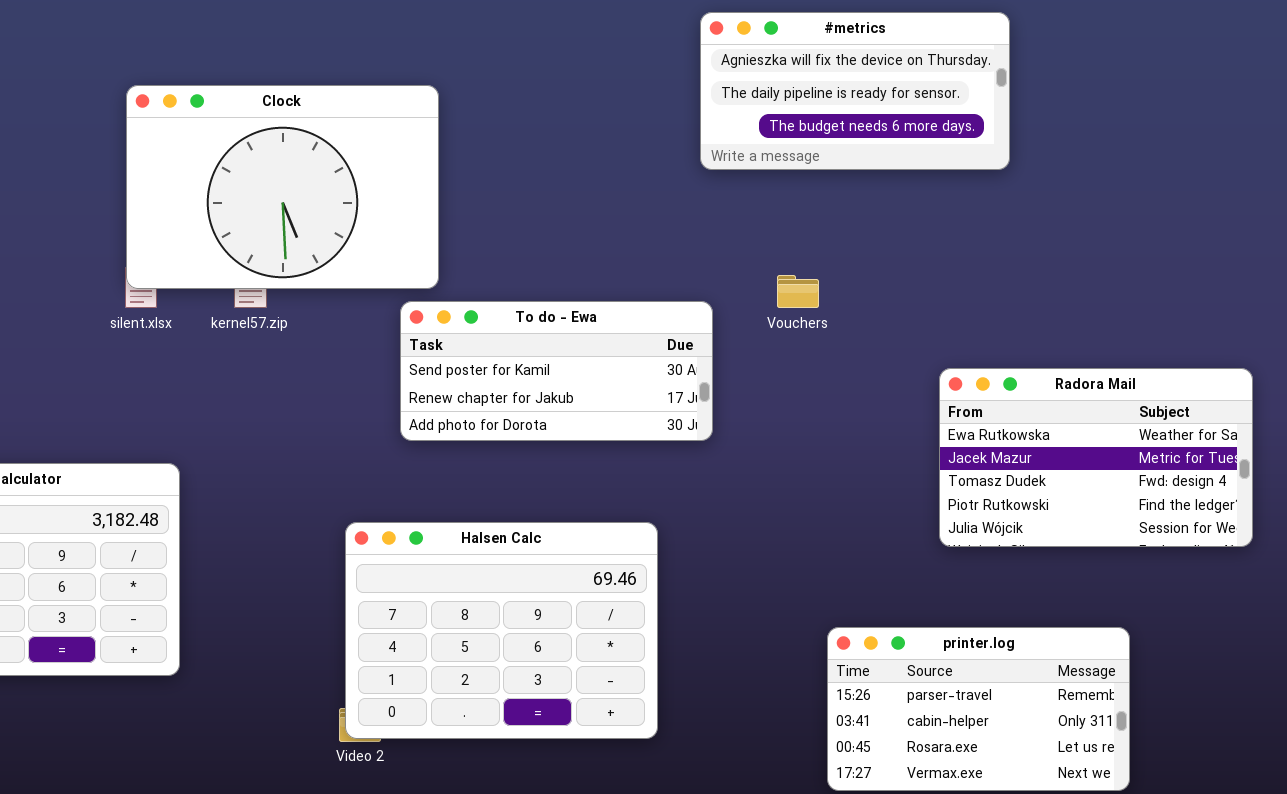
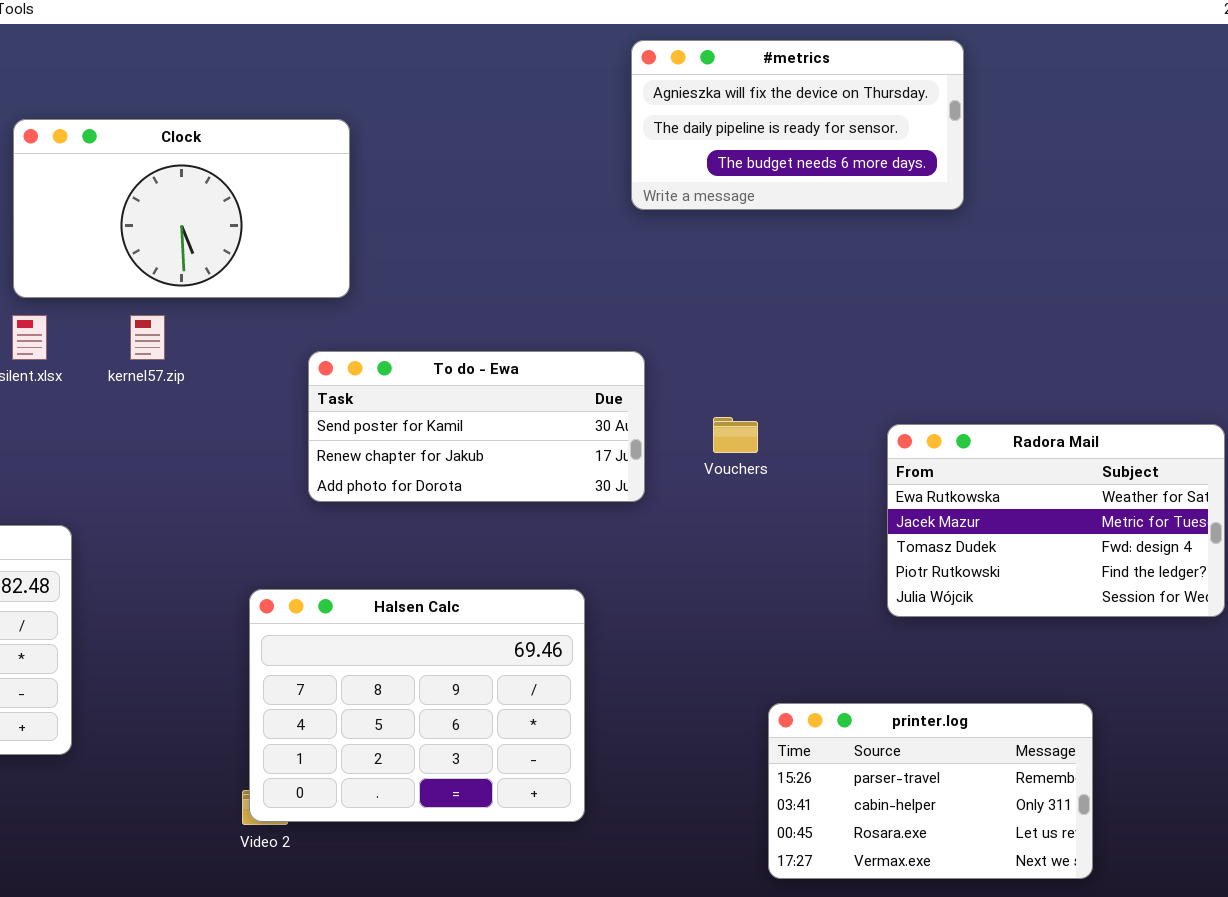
Clock: [126,85,439,289] -> [13,119,350,298], resized
Vouchers: [777,275,819,308] -> [713,417,758,453], moved

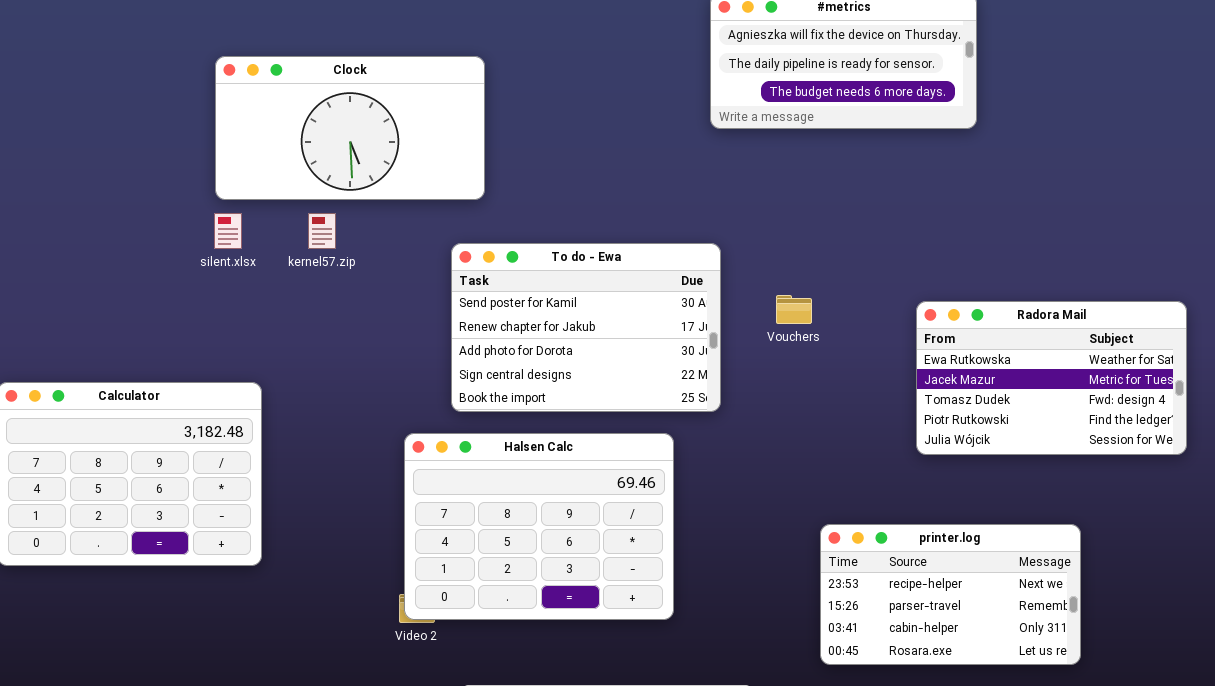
To do - Ewa: [308,351,645,502] -> [451,243,721,412], resized
printer.log: [768,703,1093,879] -> [820,524,1081,665], scrolled up 1 row

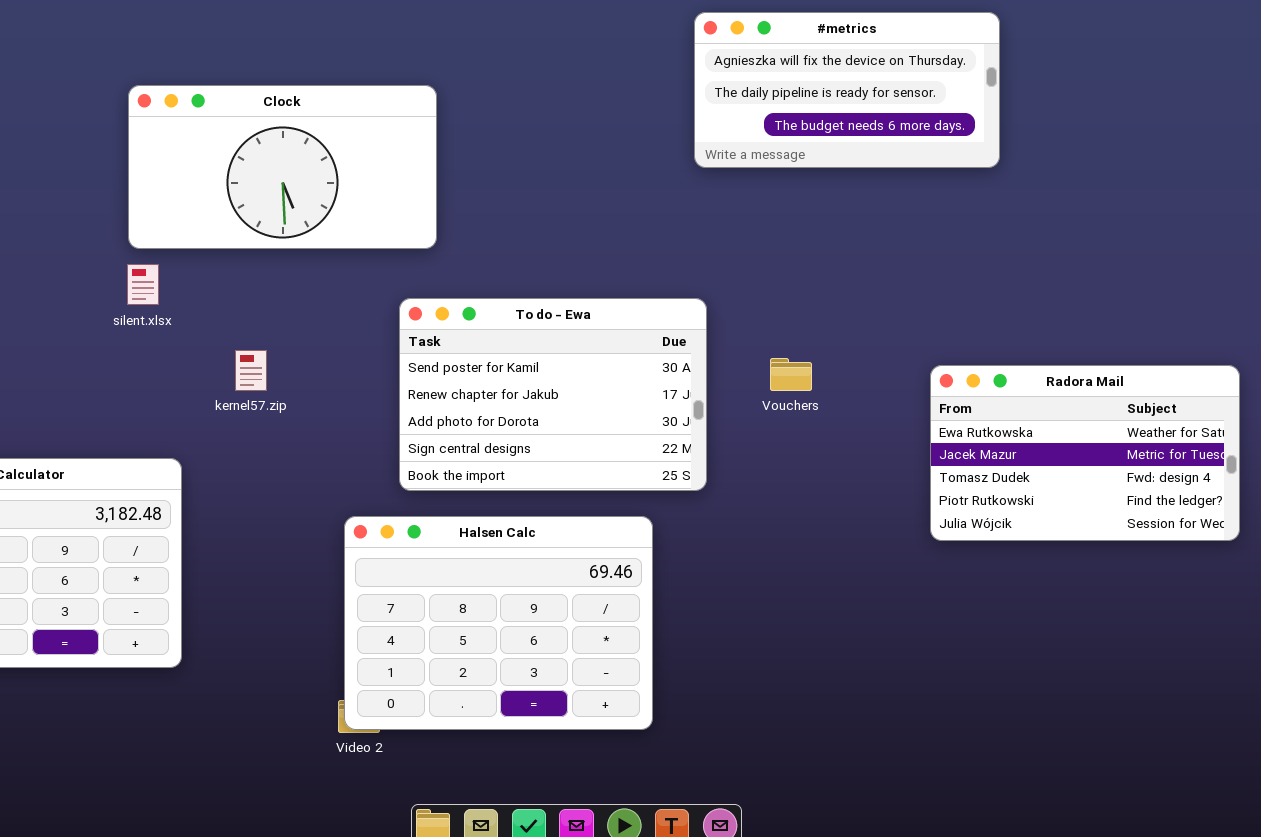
kernel57.zip: [308,213,336,249] -> [235,350,267,391], moved
printer.log: [820,524,1081,665] -> none, closed

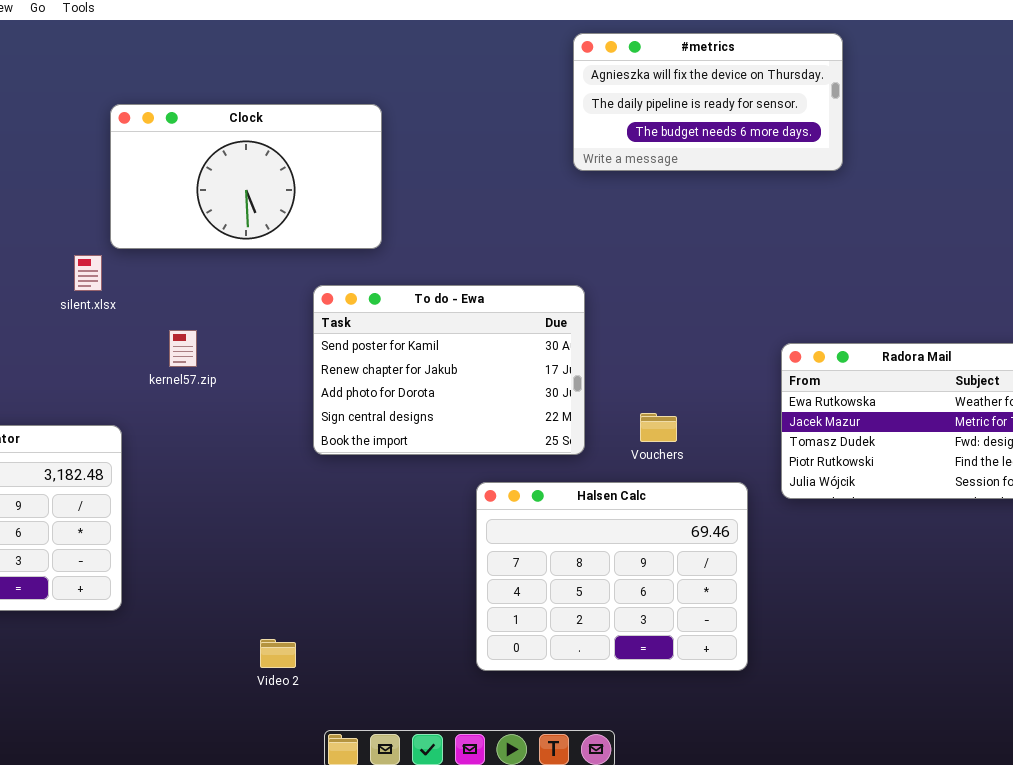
Clock: [128,85,437,249] -> [110,104,382,249], moved
Vouchers: [770,358,812,391] -> [640,413,677,442], moved
Halsen Calc: [344,516,653,730] -> [476,482,748,671], moved

